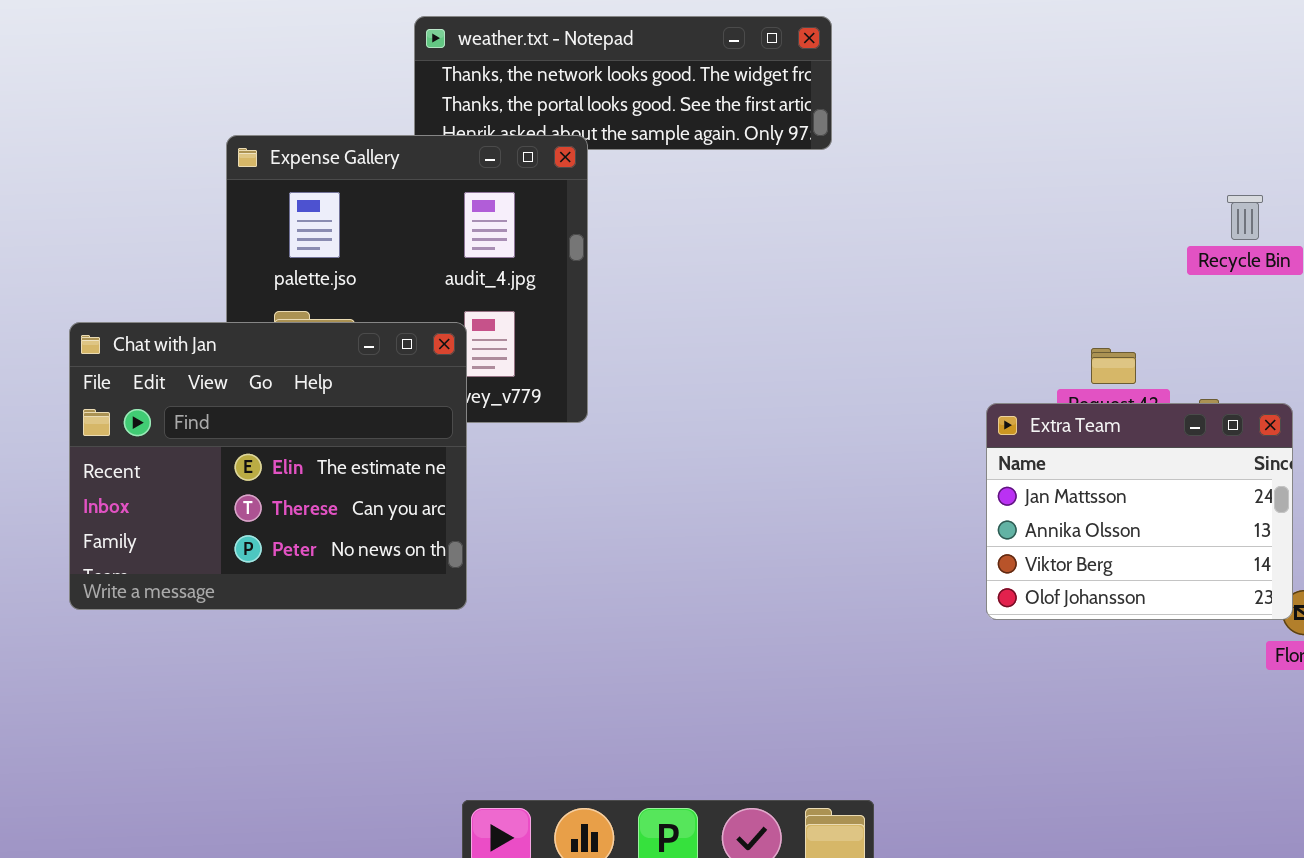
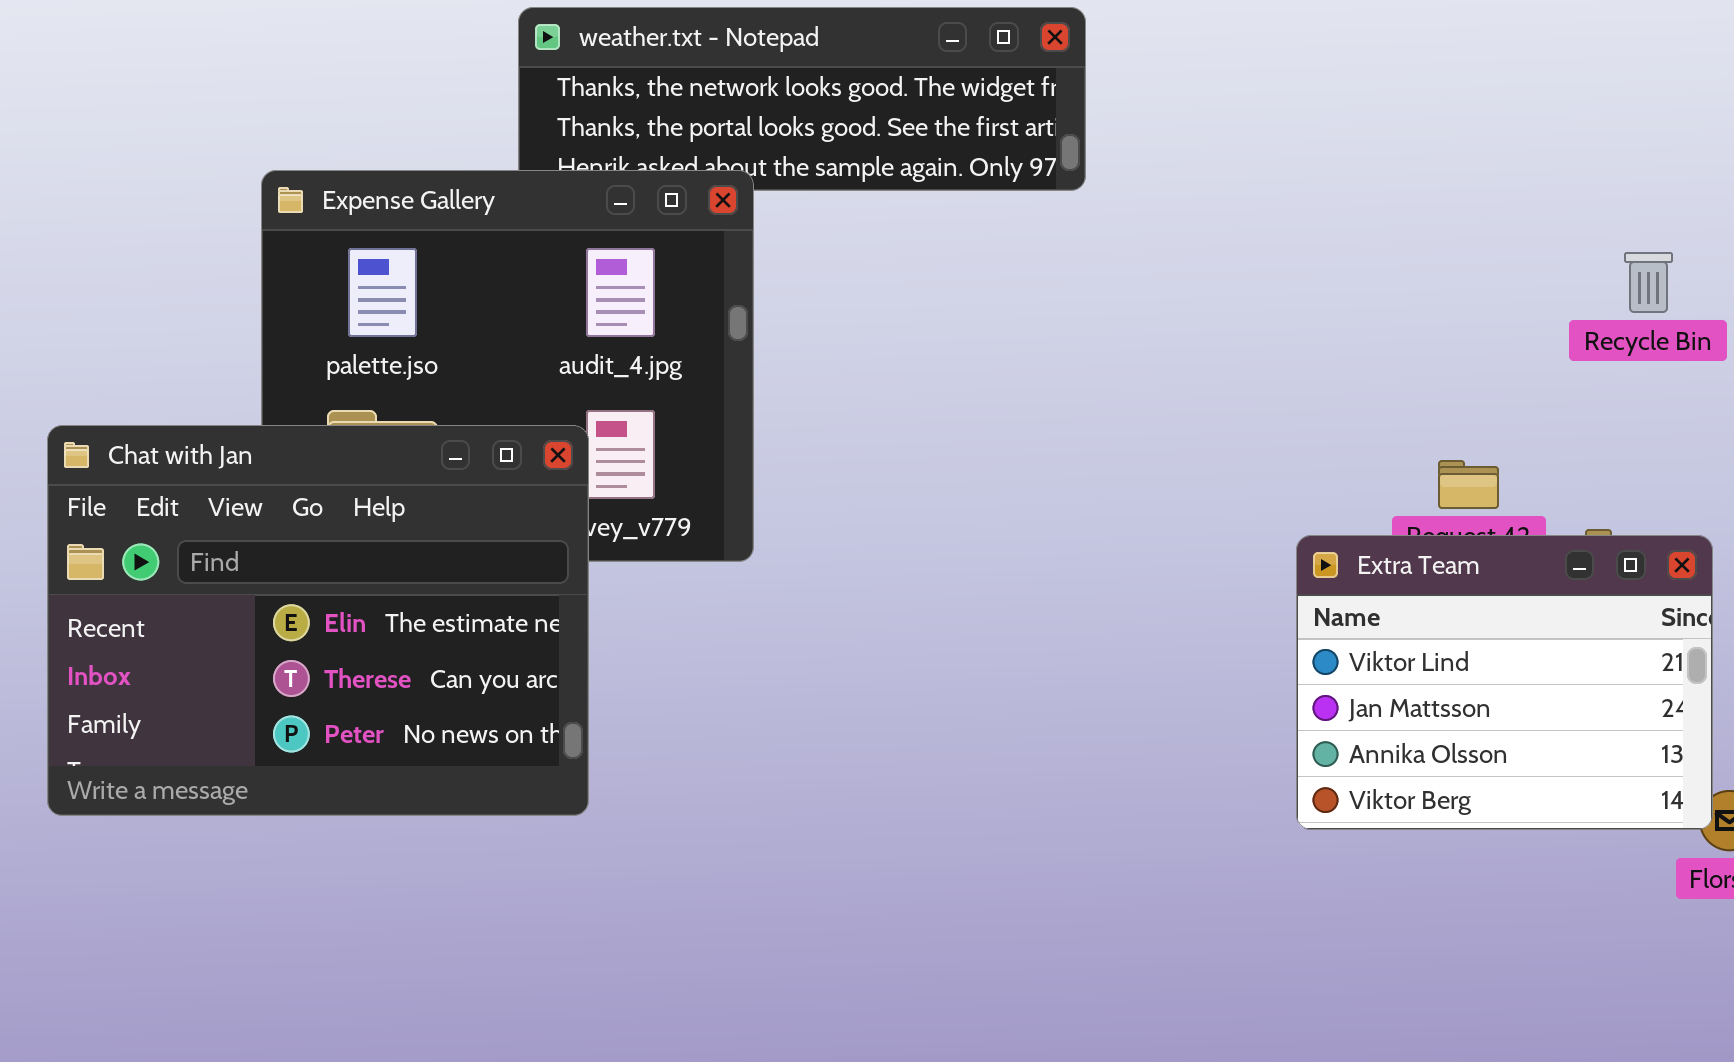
Extra Team: [986,403,1293,620] -> [1296,535,1713,830], scrolled up 1 row

